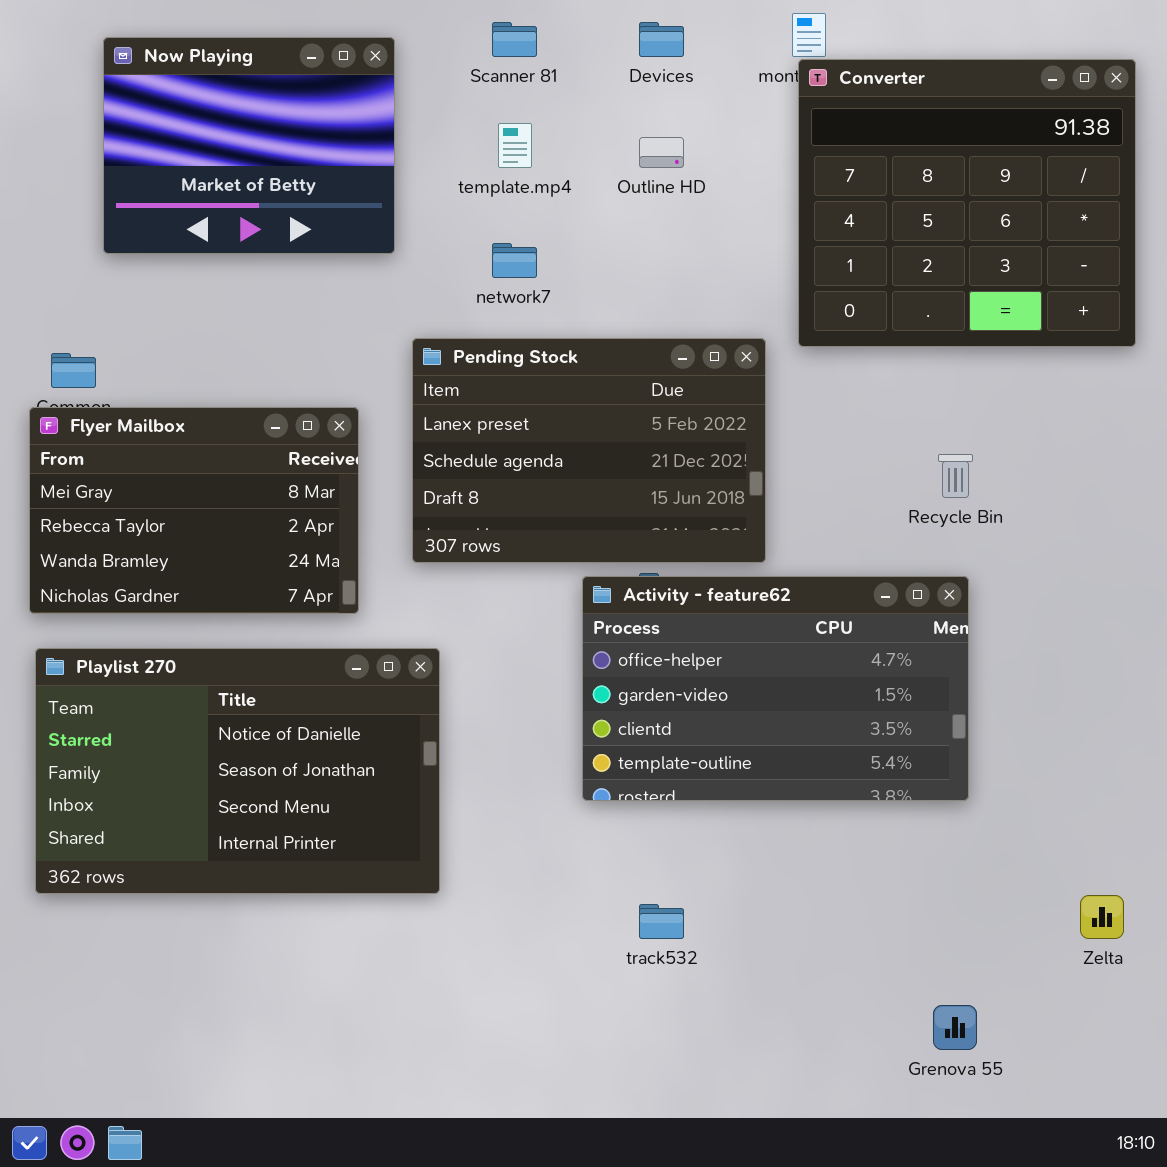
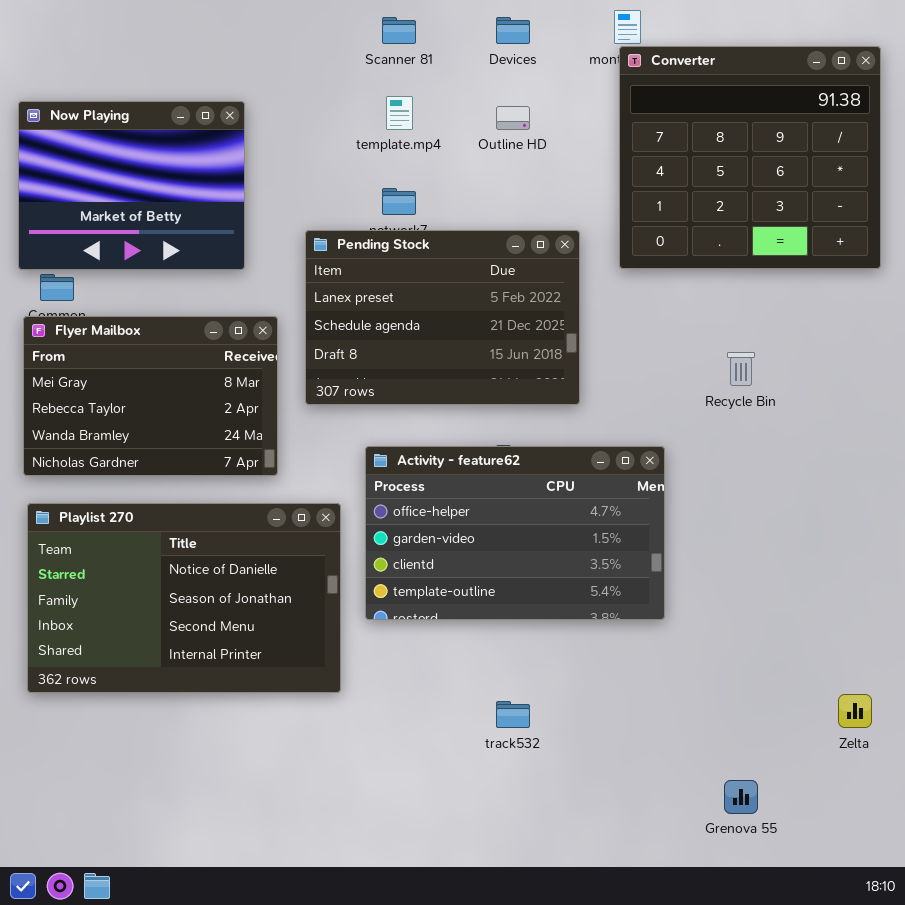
Now Playing: [103,37,395,254] -> [18,101,245,270], moved
Pending Stock: [412,338,766,563] -> [305,230,580,405], moved
Activity - feature62: [582,576,969,801] -> [365,446,665,620], moved

